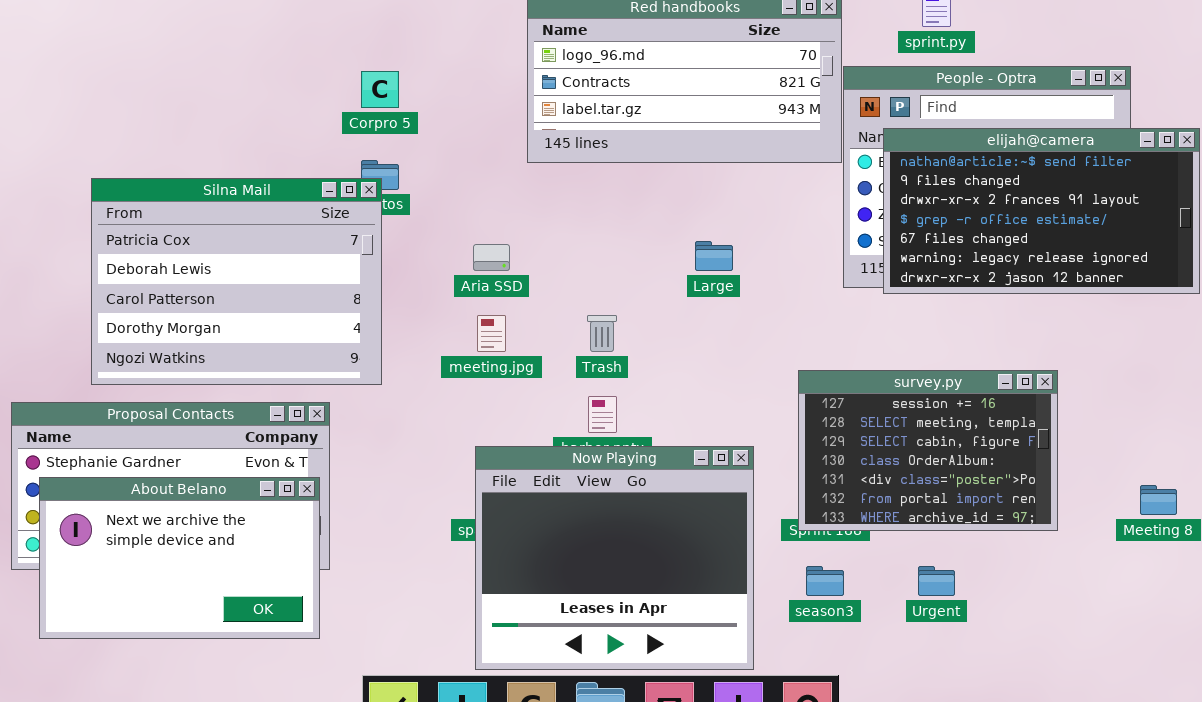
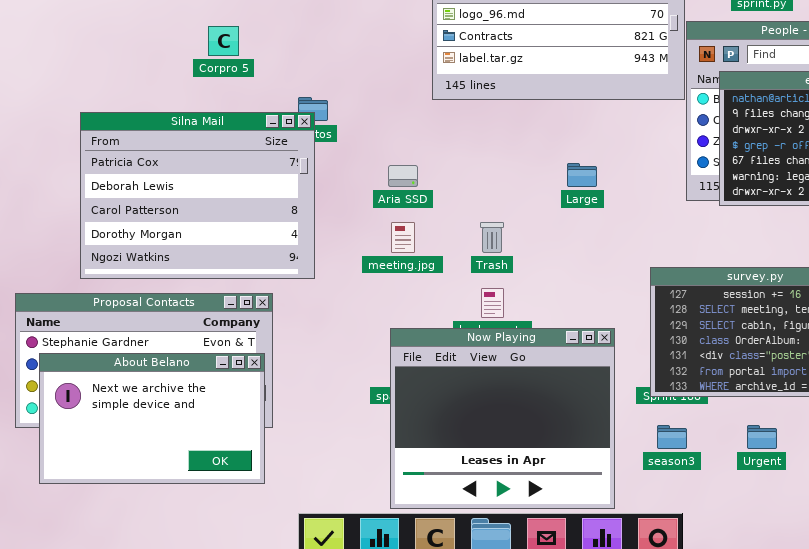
Corpro 5: [361,71,399,108] -> [208,26,239,56], moved

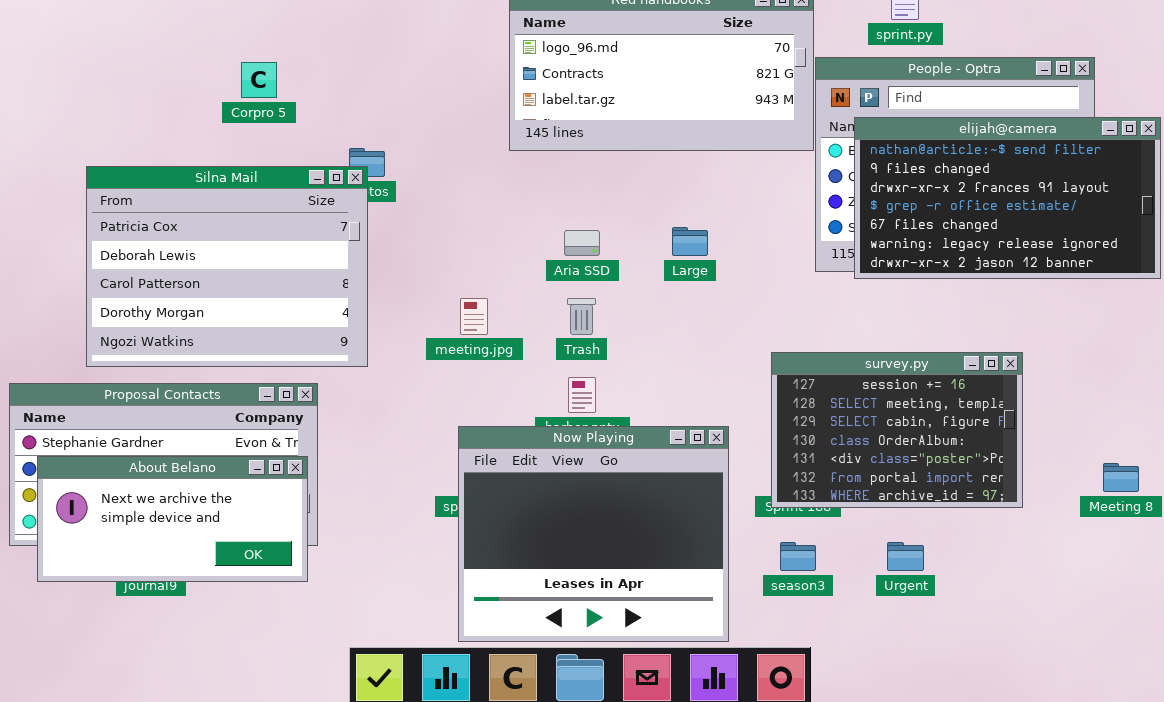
Aria SSD: [388,165,418,187] -> [564,230,600,256], moved
About Belano: [39,353,265,484] -> [37,456,308,582], resized

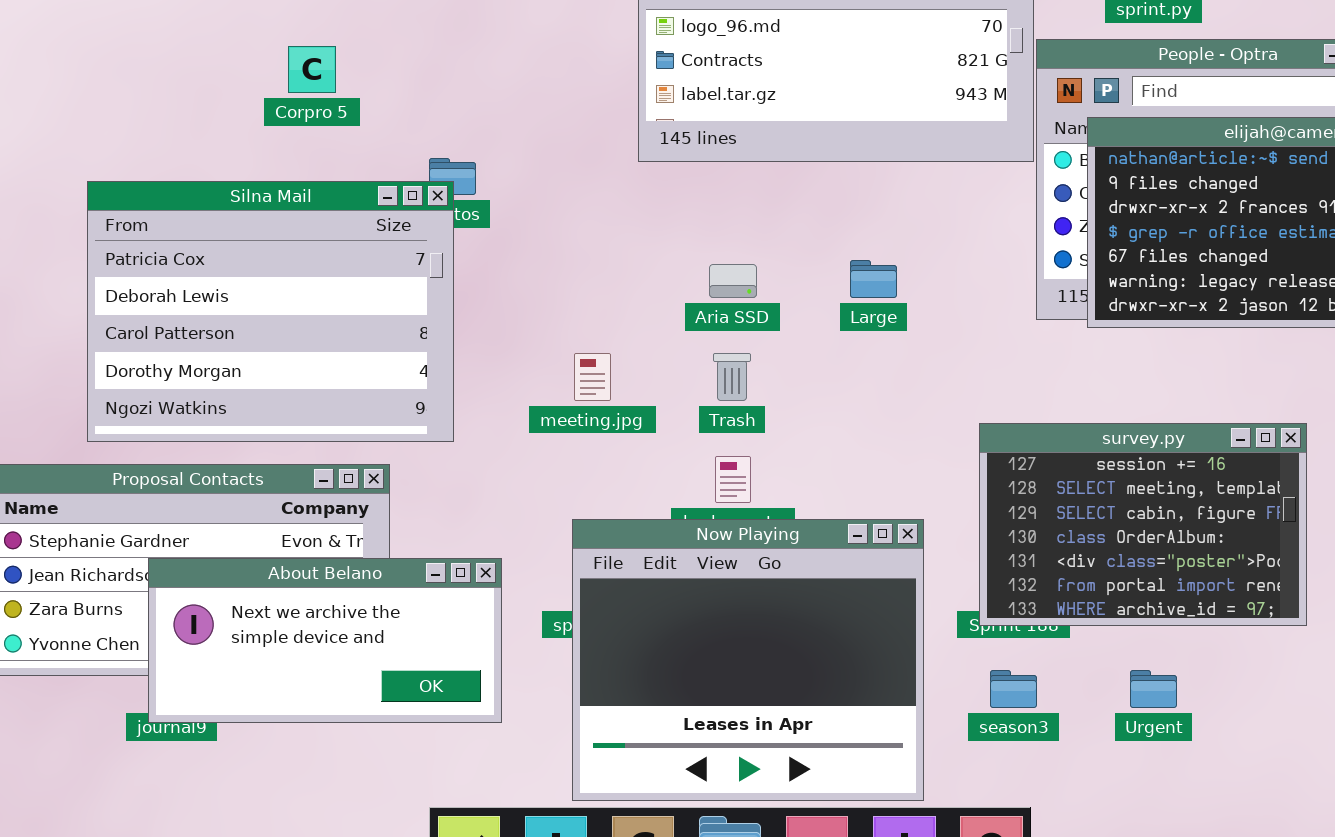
About Belano: [37,456,308,582] -> [148,558,502,723], moved

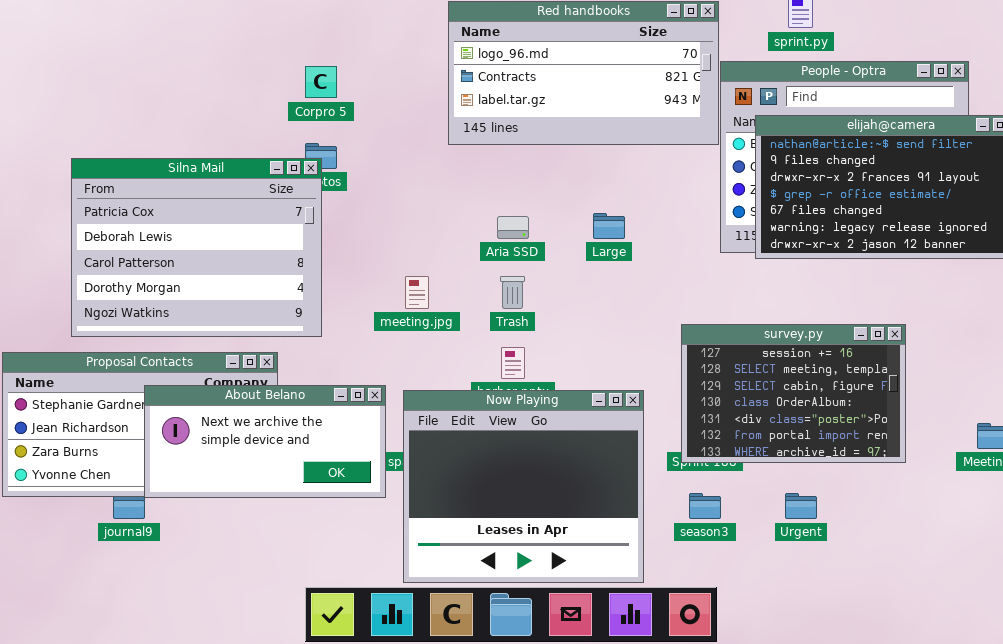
Corpro 5: [288,46,336,93] -> [305,66,337,98], moved
About Belano: [148,558,502,723] -> [144,385,386,498], moved

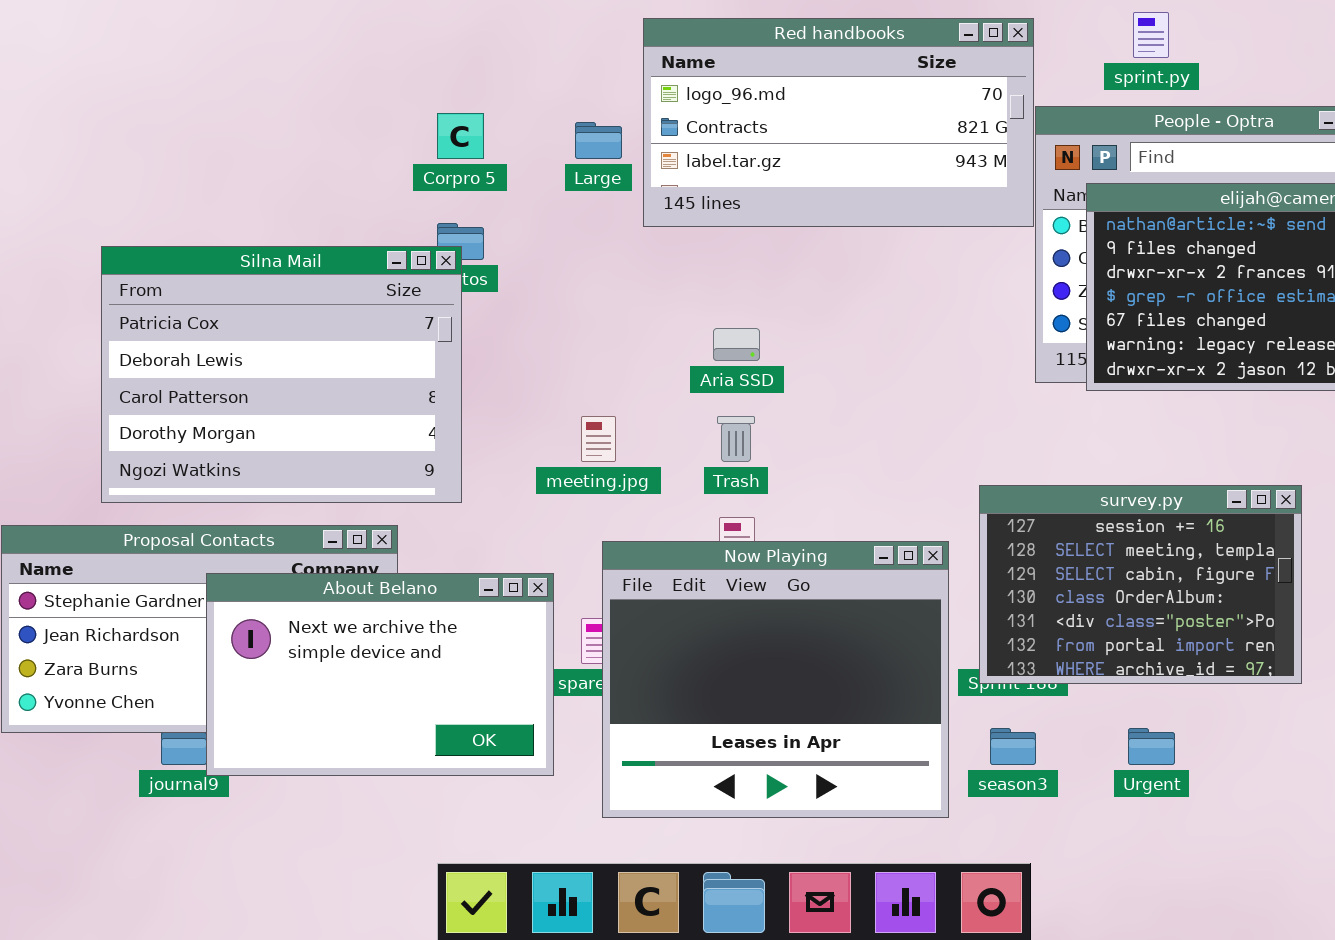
Large: [593,213,625,239] -> [575,122,622,159], moved
About Belano: [144,385,386,498] -> [206,573,554,776], resized
Now Playing: [403,390,644,583] -> [602,541,949,818], moved

